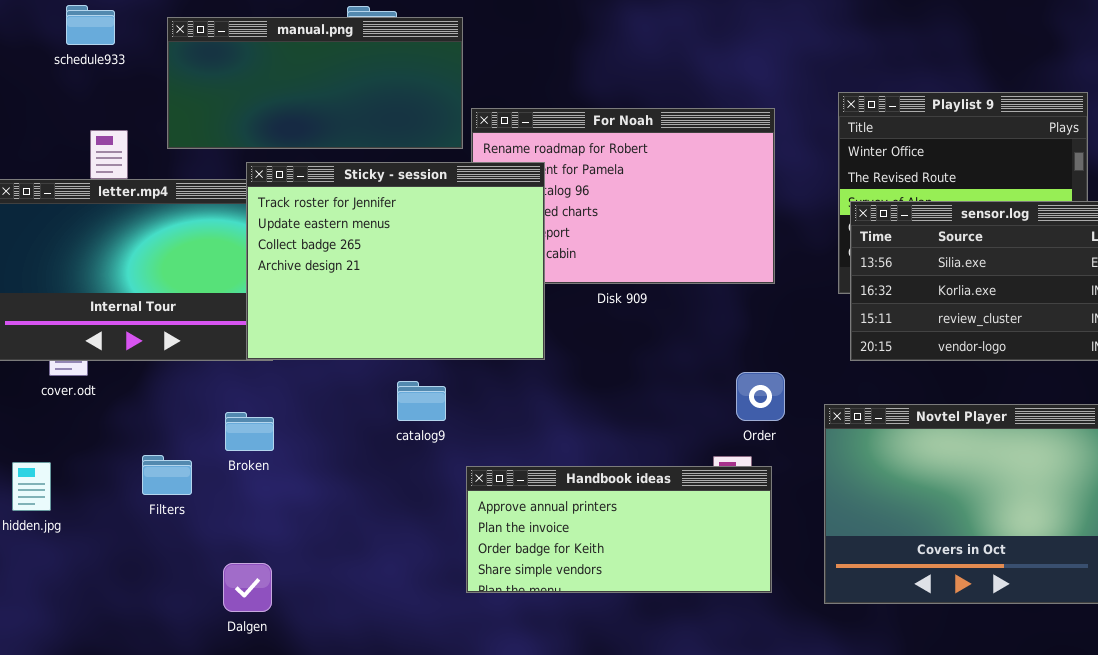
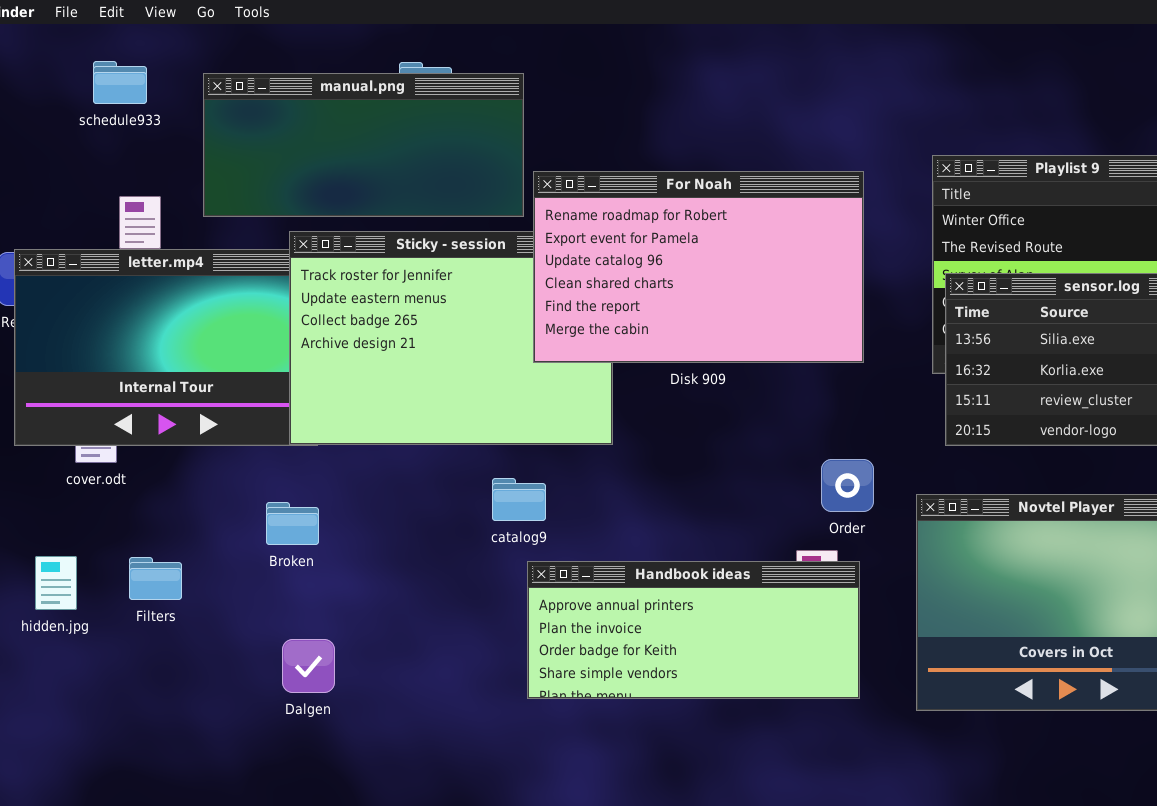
For Noah: [471,108,775,284] -> [533,171,864,363], raised
catalog9: [397,381,446,421] -> [492,478,546,521], moved
Filters: [142,455,192,495] -> [129,557,182,600], moved
Dalgen: [223,563,272,612] -> [282,639,335,693], moved

